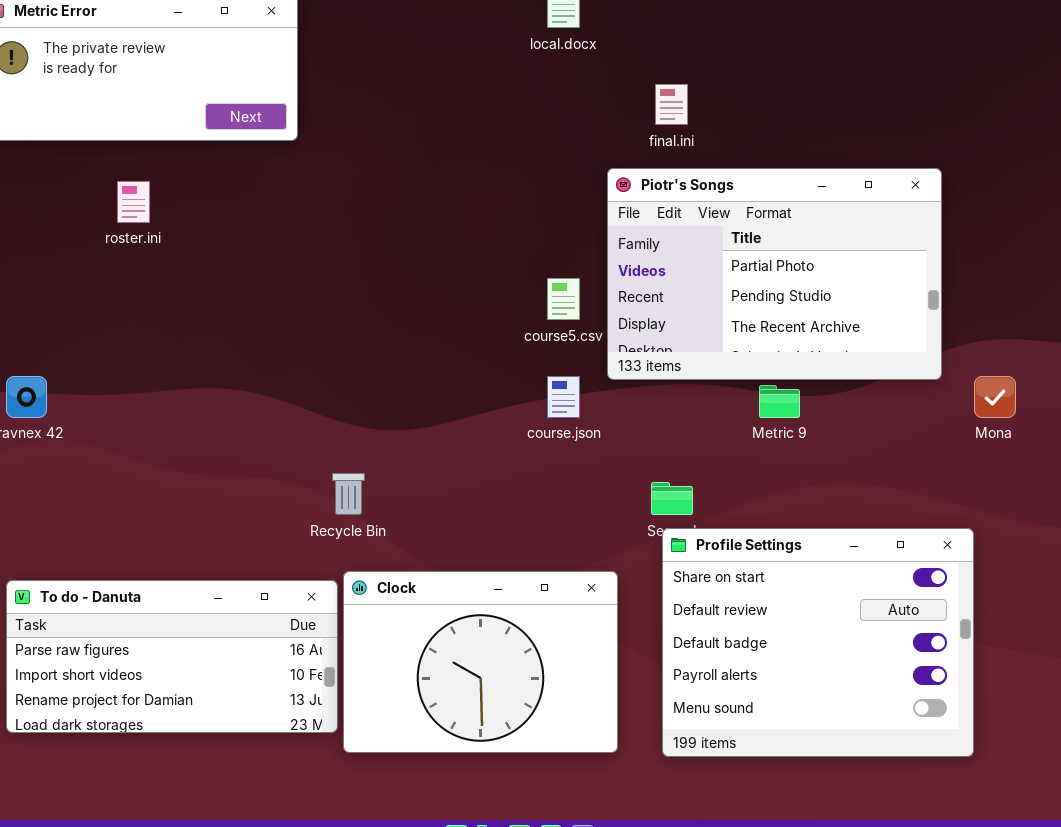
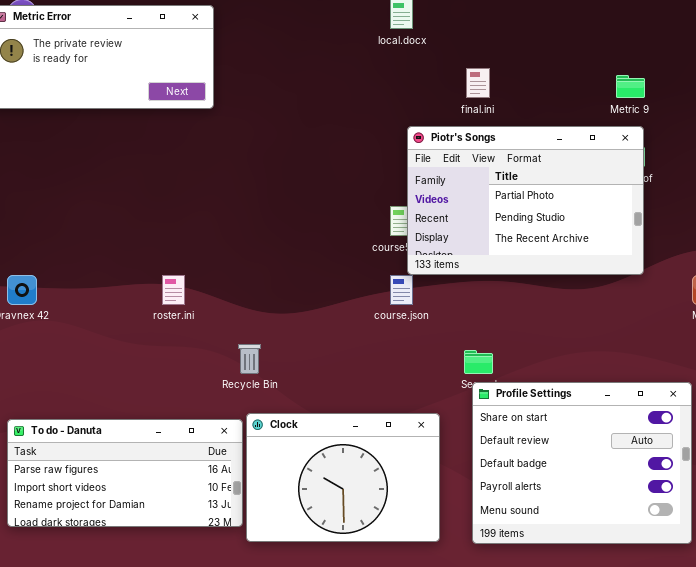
Piotr's Songs: [607,168,942,380] -> [407,126,644,275], moved
roster.ini: [117,181,150,223] -> [162,275,185,305], moved
Metric 9: [759,385,800,418] -> [616,75,645,98], moved

